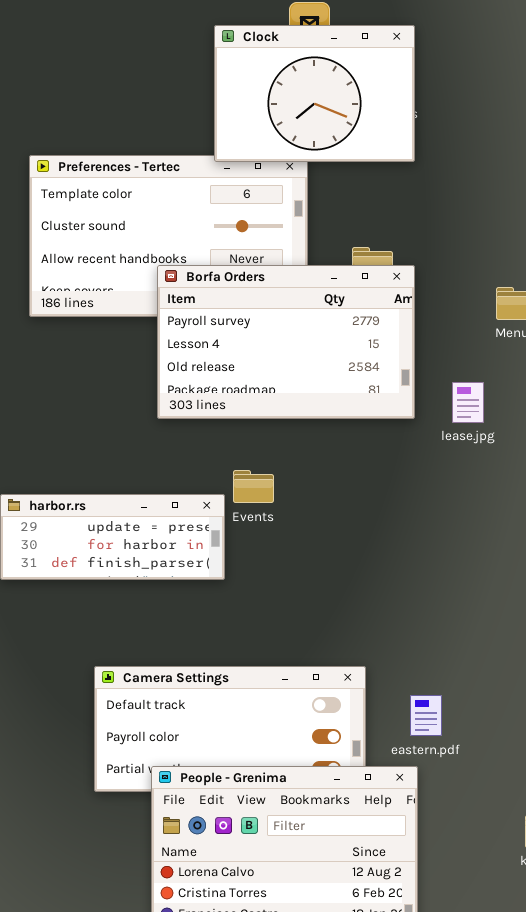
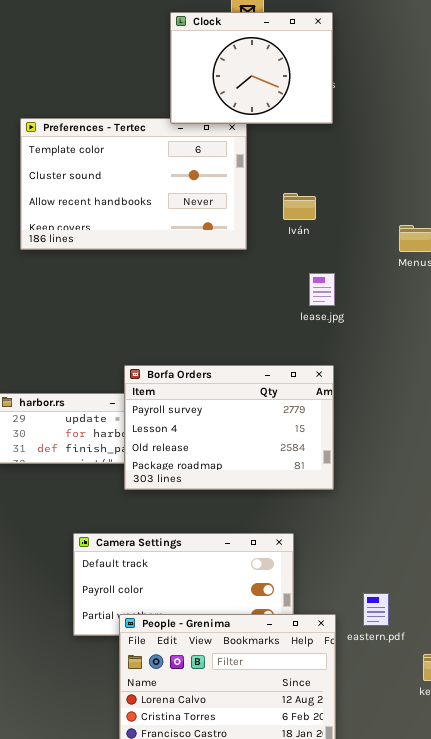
Borfa Orders: [157,265,415,419] -> [124,365,334,490], moved
lease.jpg: [452,382,484,423] -> [309,273,335,306], moved
eastern.pdf: [410,695,442,736] -> [363,593,389,626], moved

